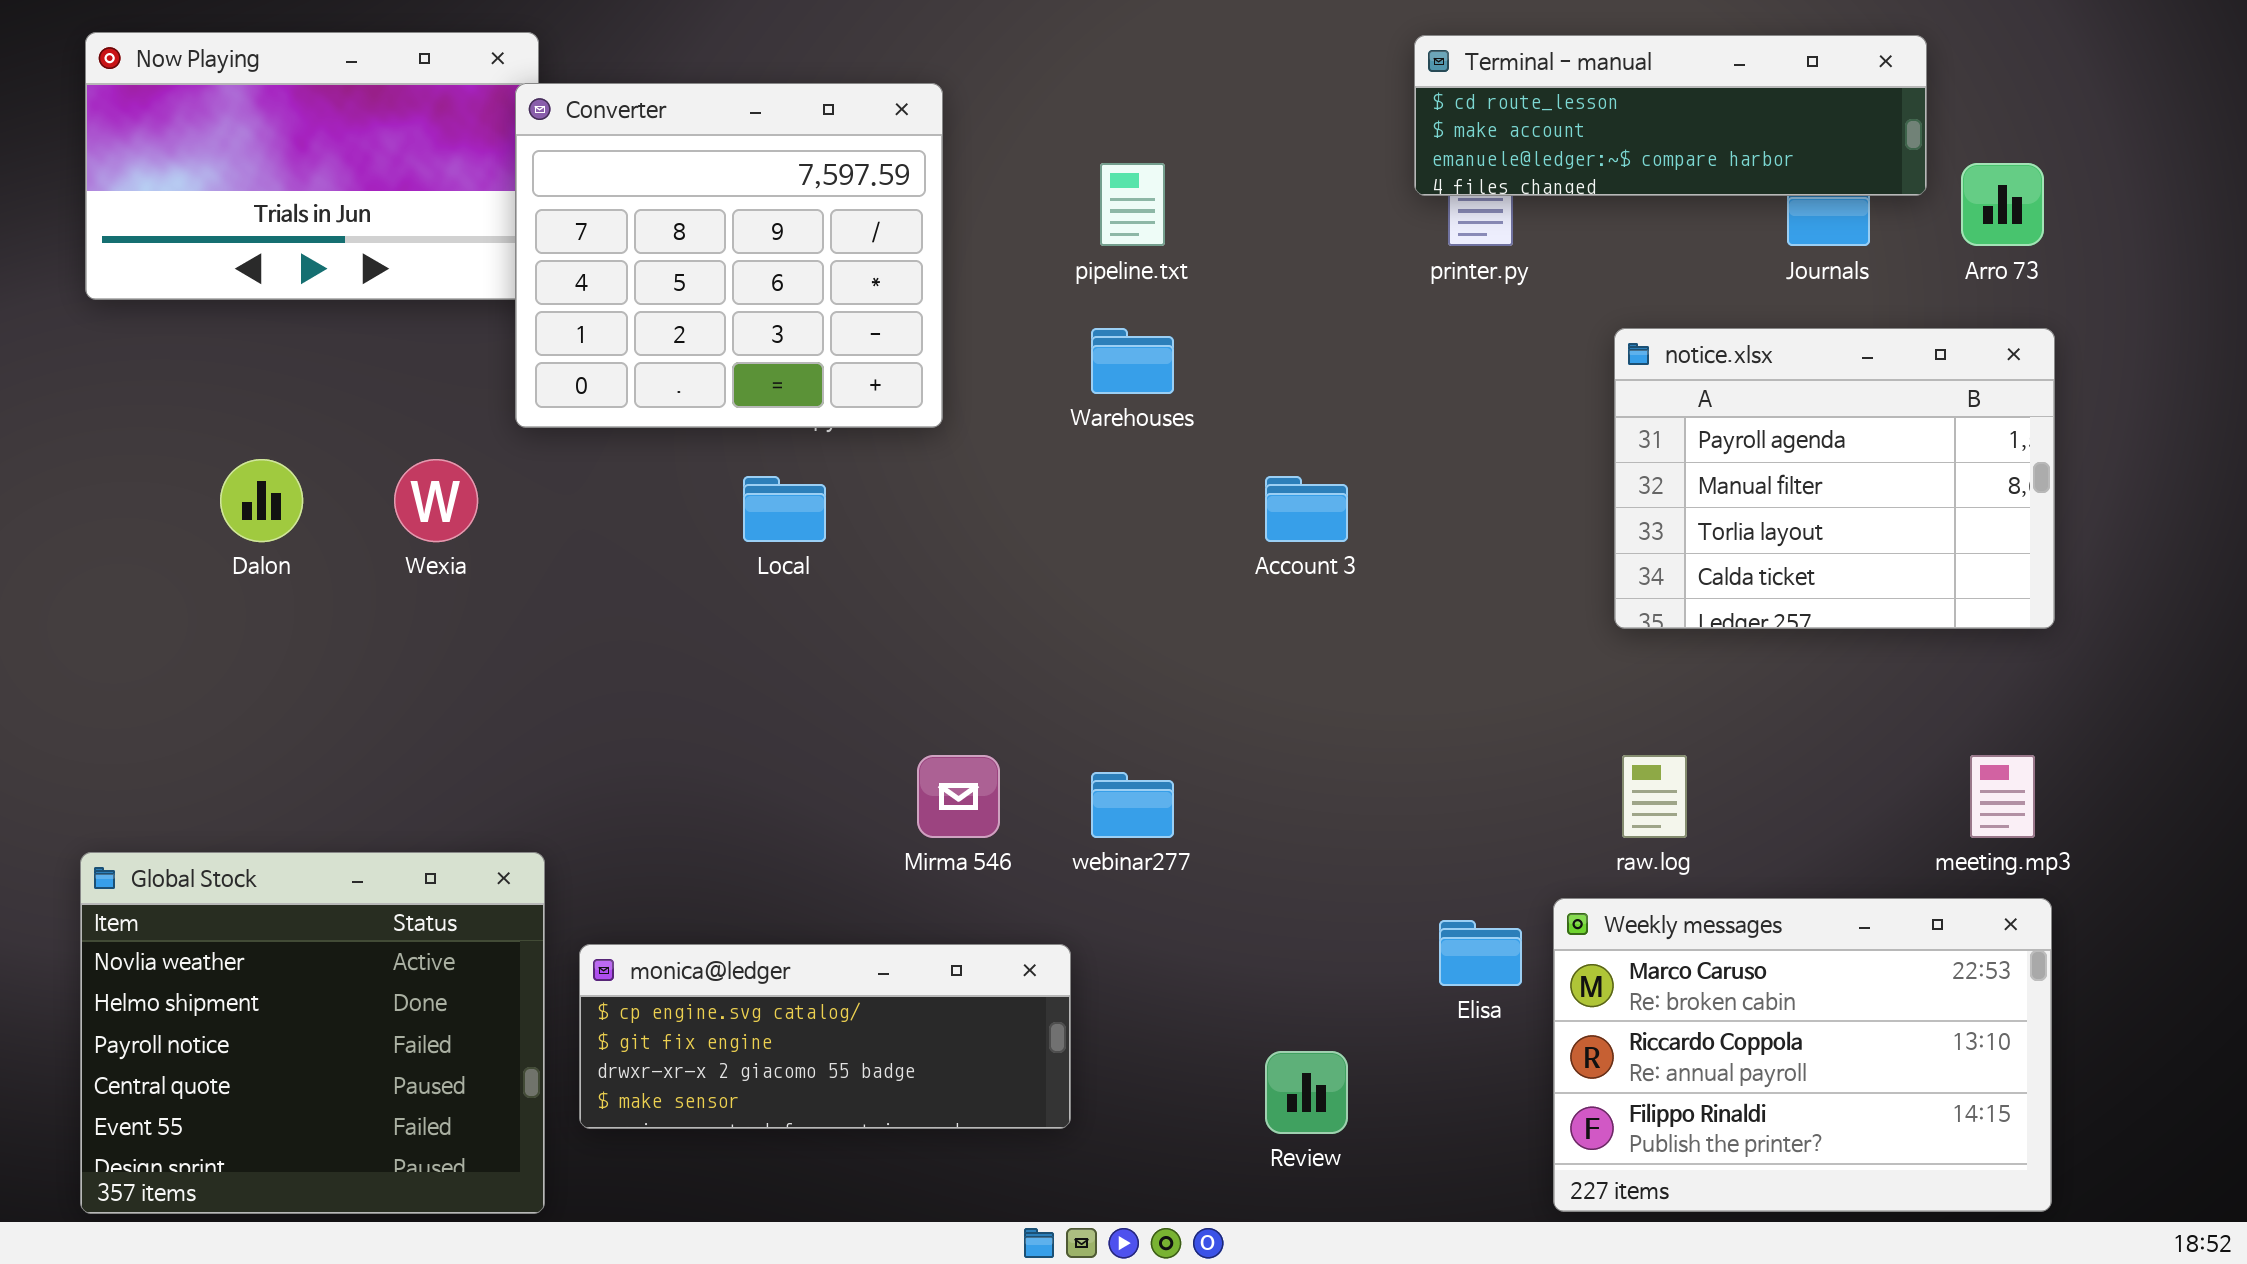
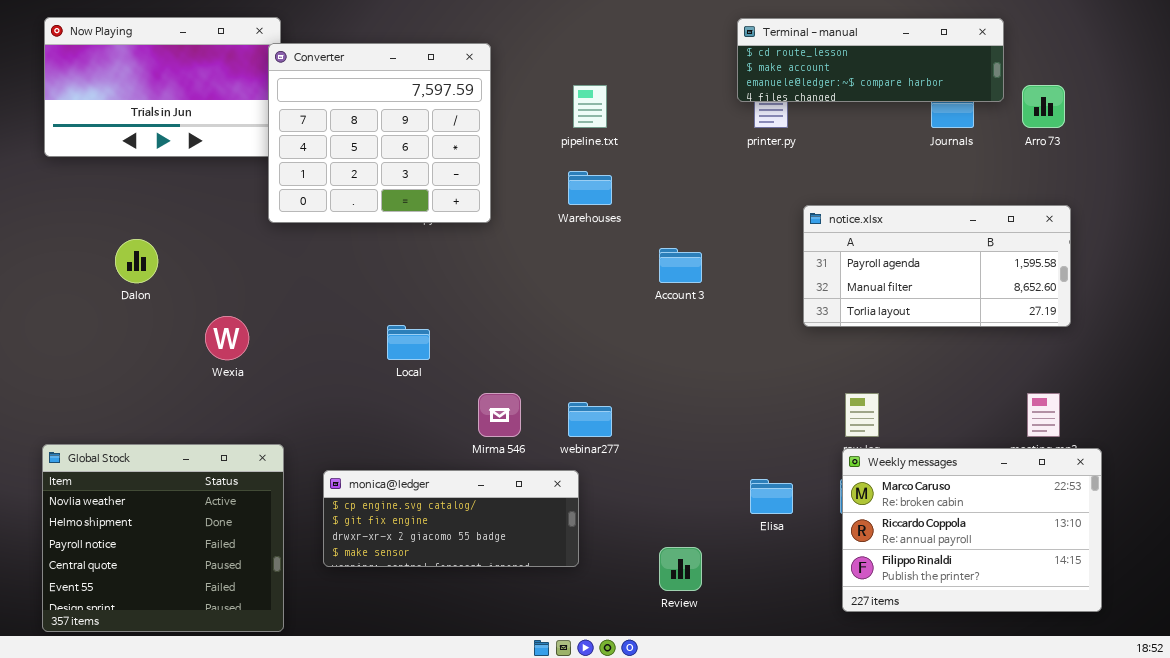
notice.xlsx: [1614,328,2055,629] -> [803,205,1071,327], resized
Wexia: [394,459,478,542] -> [205,316,249,360], moved
Local: [743,476,826,542] -> [387,325,430,360], moved
Weekly messages: [1553,898,2052,1212] -> [842,448,1102,612], moved
monica@ledger: [579,944,1071,1129] -> [323,470,579,567], moved

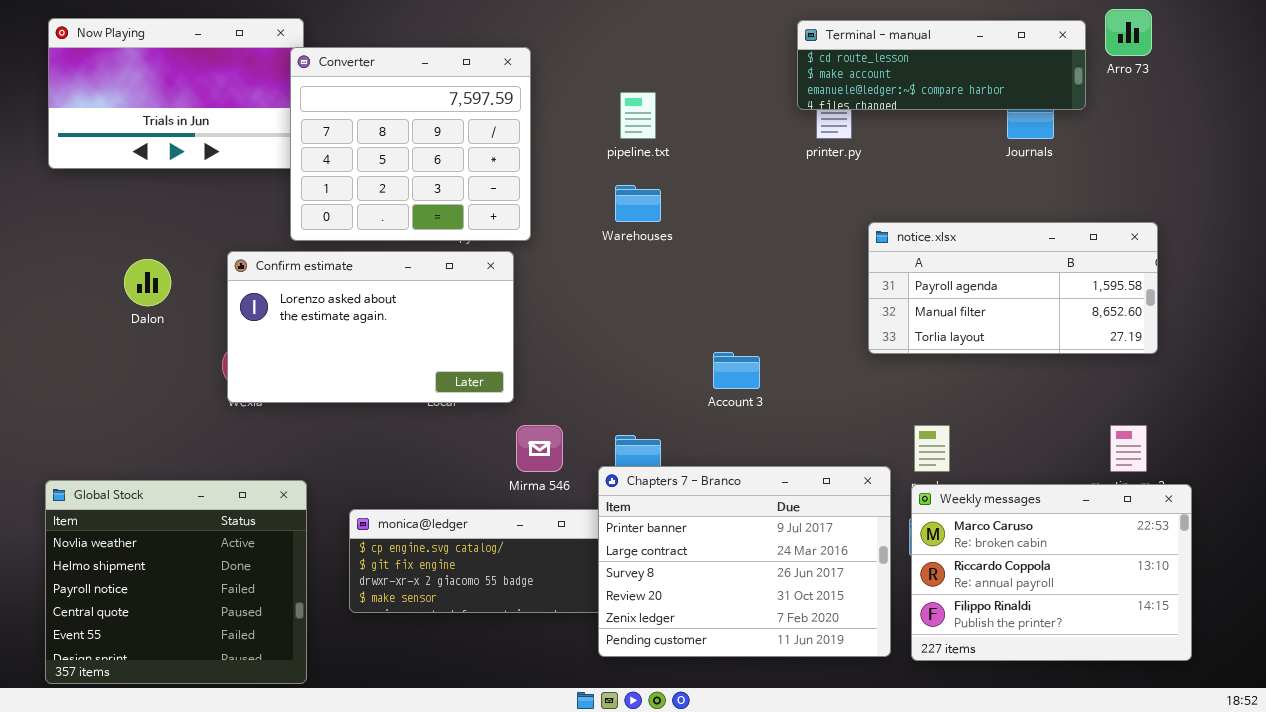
Arro 73: [1022,85,1065,128] -> [1105,9,1152,56], moved
Confirm estimate: none -> [227,251,514,403], opened
Account 3: [659,248,702,283] -> [713,352,760,389], moved
Chapters 7 - Branco: none -> [598,466,891,657], opened

